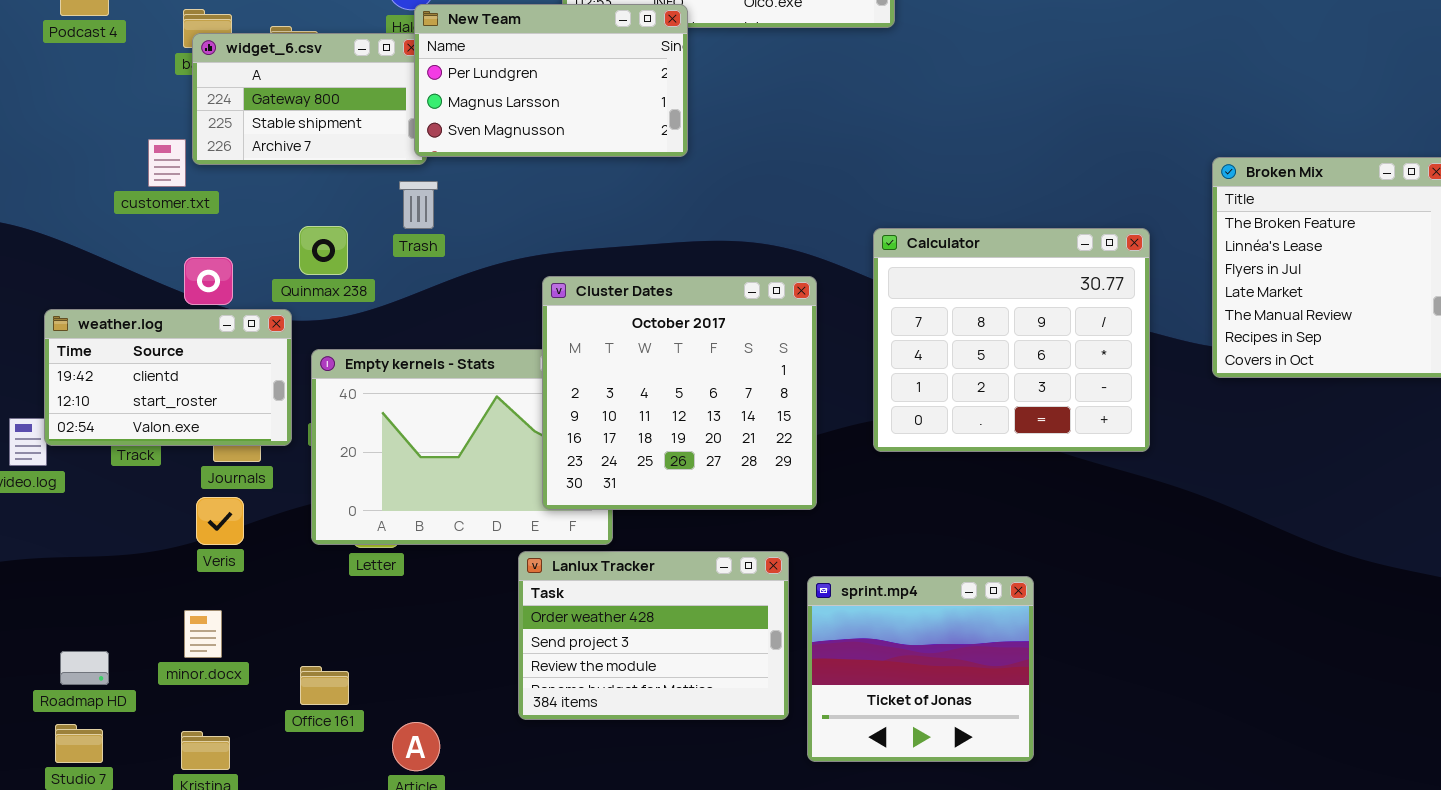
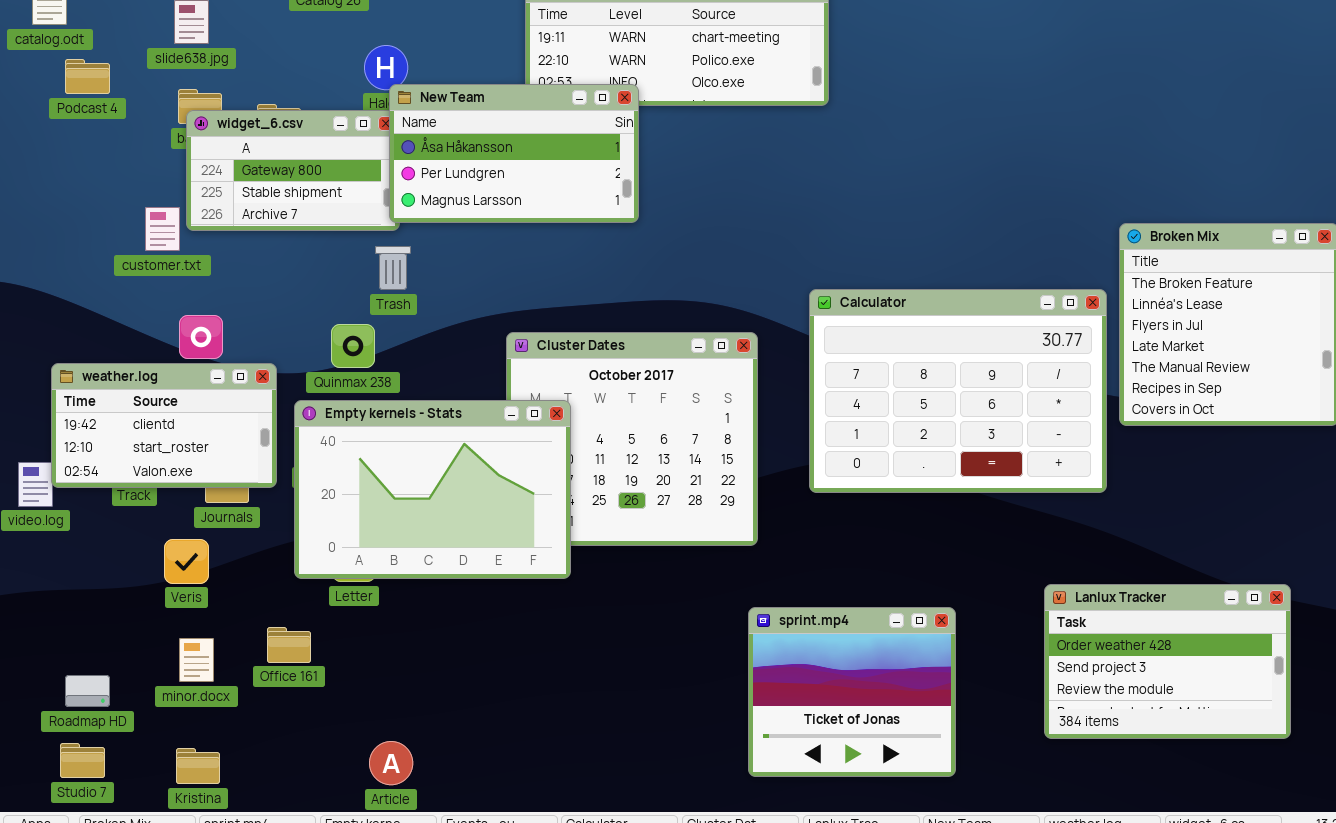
New Team: [414,4,688,157] -> [389,84,639,223], scrolled up 1 row
Quinmax 238: [299,226,348,275] -> [331,324,375,368], moved
Calculator: [873,228,1150,452] -> [809,289,1107,493], resized
Empty kernels - Stats: [311,349,613,545] -> [294,400,571,579], raised
Veris: [196,497,244,545] -> [164,539,209,584], moved
Lanlux Tracker: [518,551,789,720] -> [1044,584,1291,739], moved
Office 161: [300,666,349,705] -> [267,627,311,663], moved

